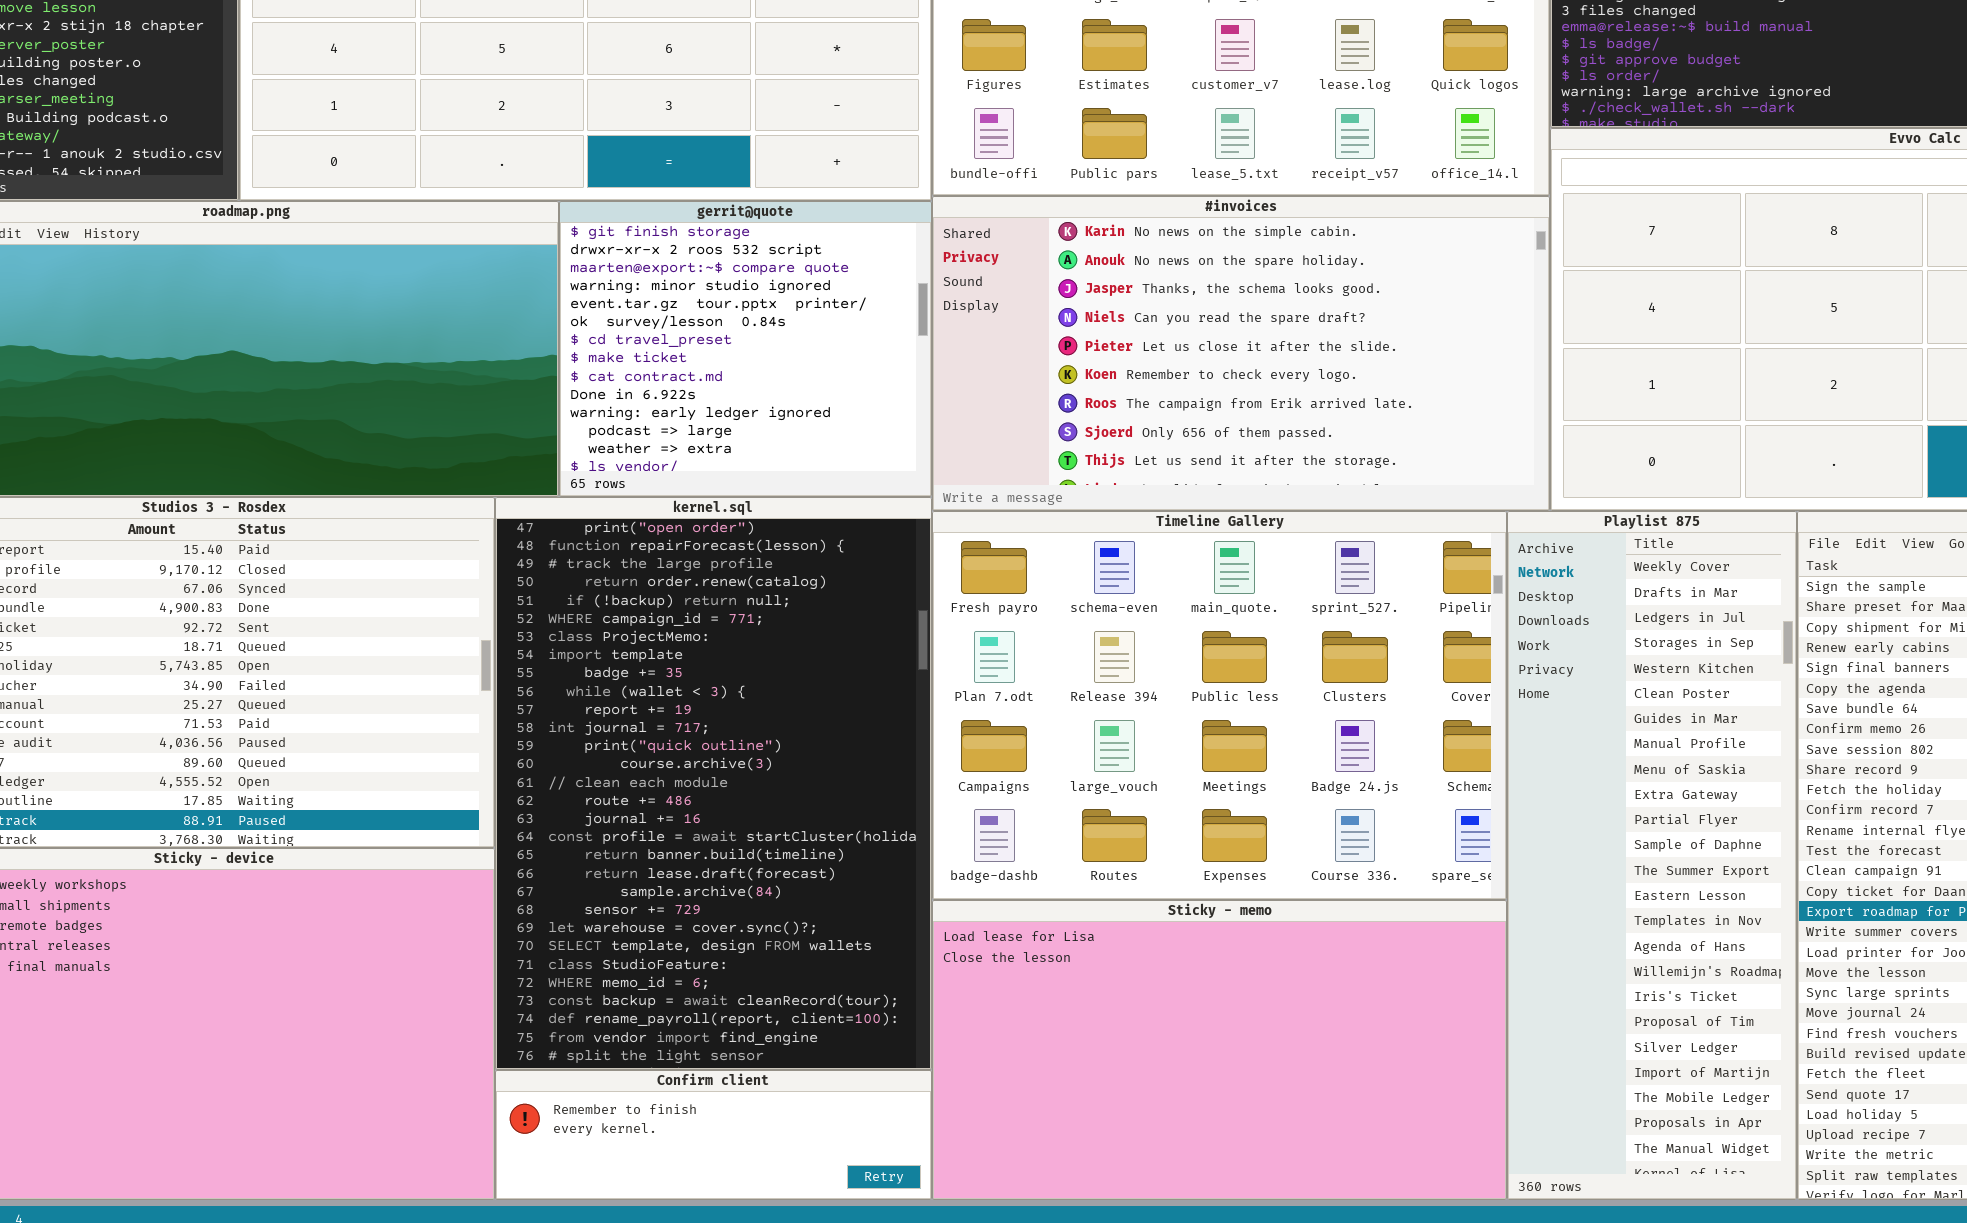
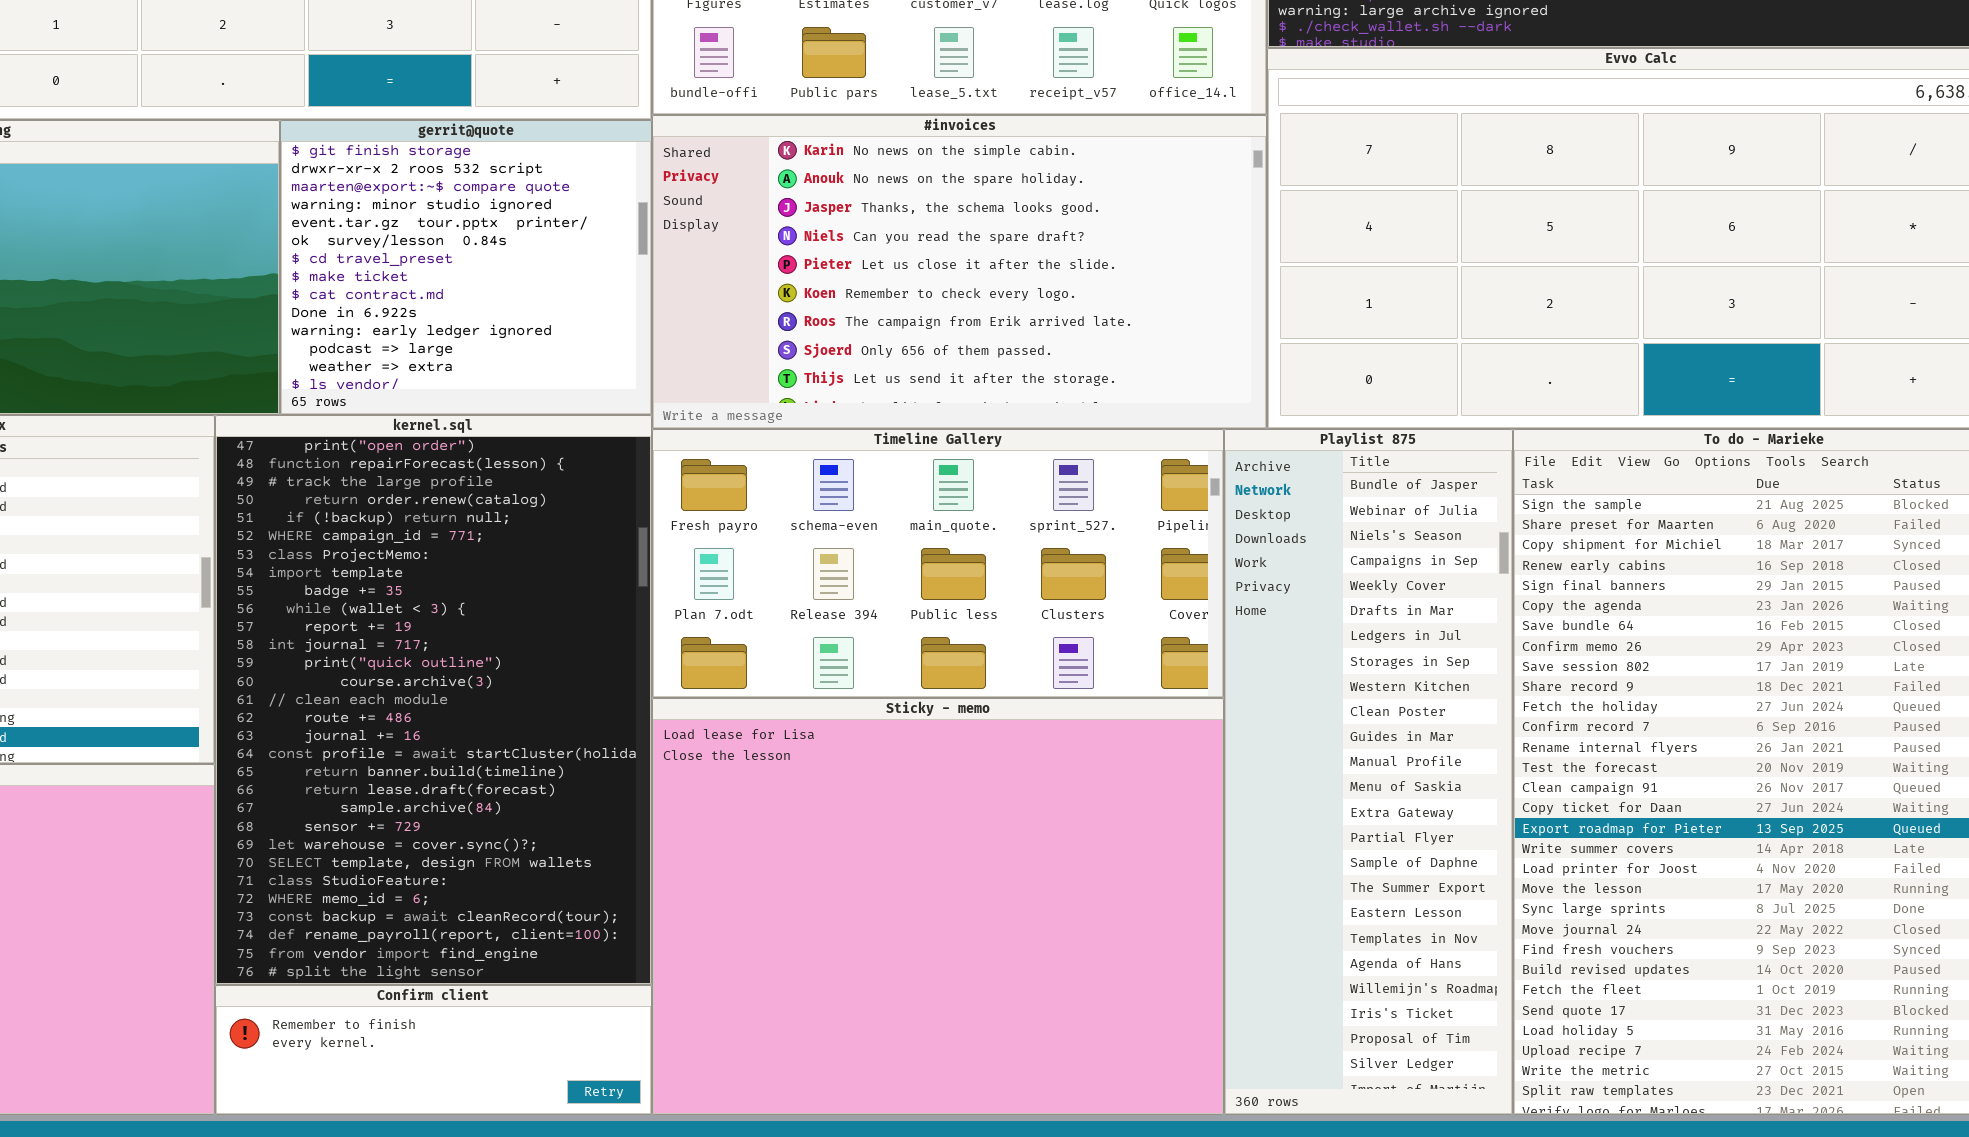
Timeline Gallery: [932,511,1507,900] -> [652,429,1224,698], resized
Playlist 875: [1507,511,1797,1200] -> [1224,429,1513,1115], scrolled up 4 rows
Sticky - memo: [932,900,1507,1200] -> [652,698,1224,1115], resized

